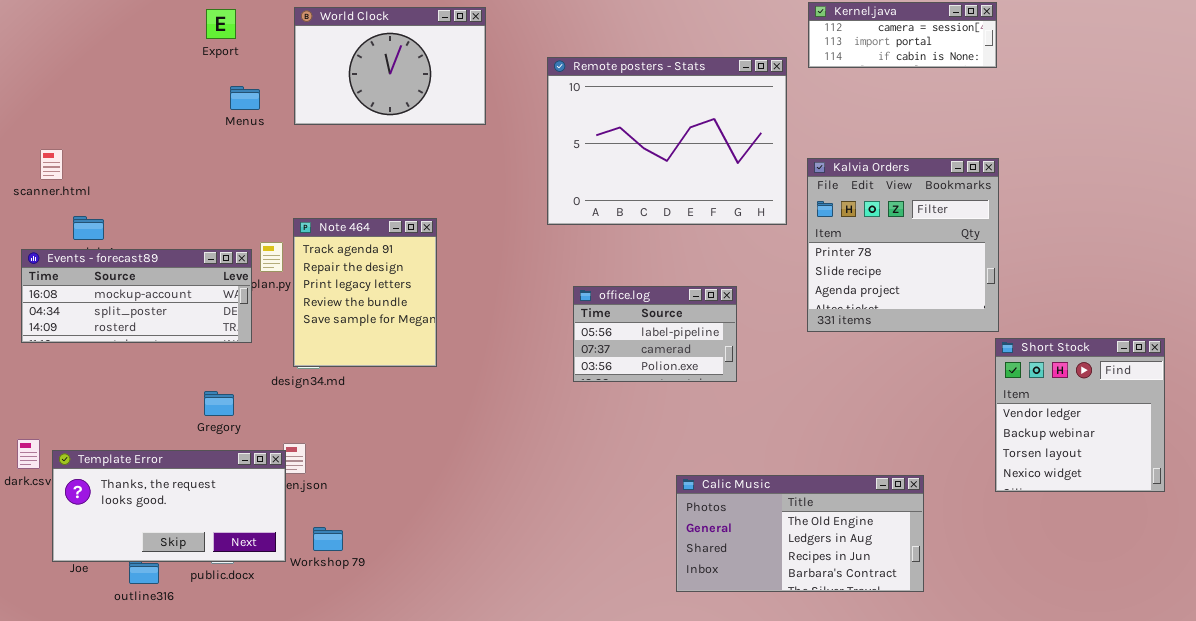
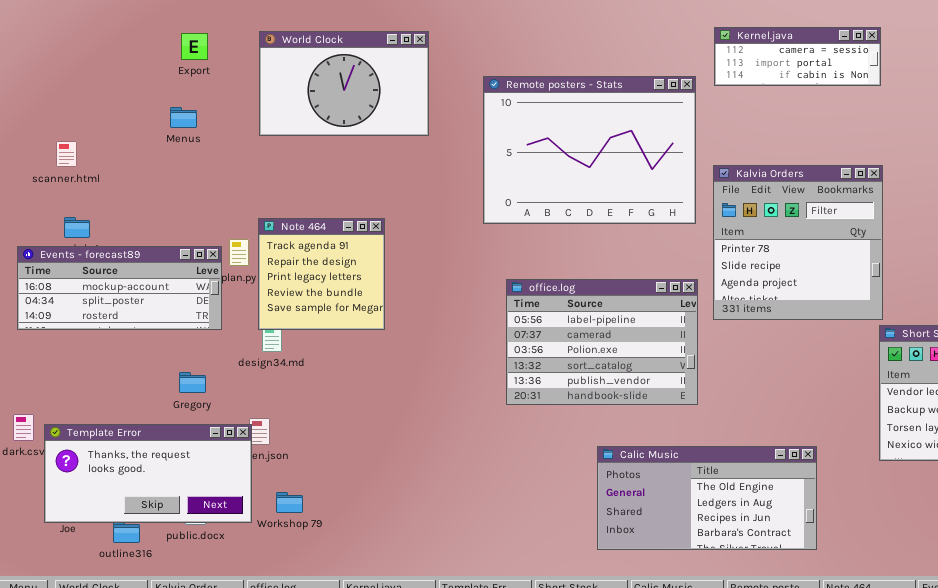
Menus: [230,86,260,110] -> [170,107,197,128], moved
scanner.html: [40,149,63,180] -> [56,141,77,167], moved
Note 464: [293,218,437,367] -> [258,218,385,330], resized
office.log: [573,286,737,382] -> [506,279,698,405], resized

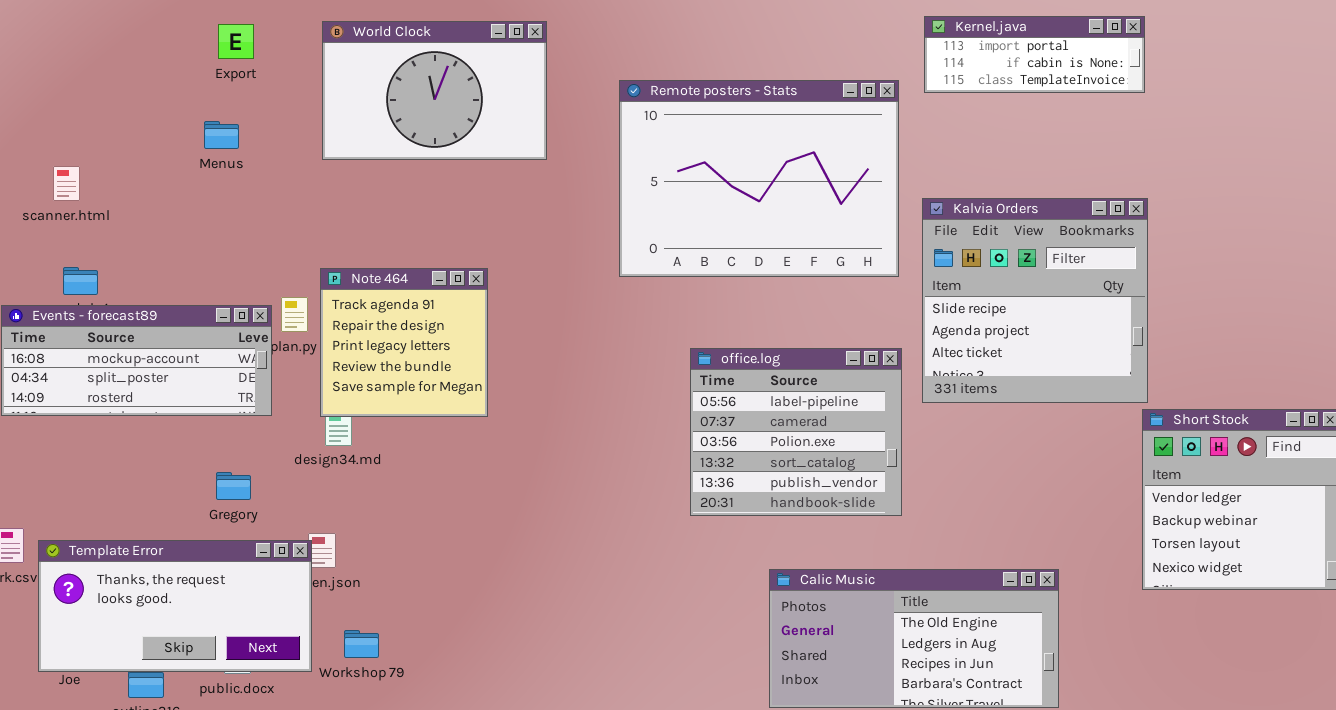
Kernel.java: [714,27,881,86] -> [924,16,1145,93], scrolled down 1 row
Kalvia Orders: [713,165,883,320] -> [922,198,1148,403], scrolled down 1 row
office.log: [506,279,698,405] -> [690,348,902,516], resized

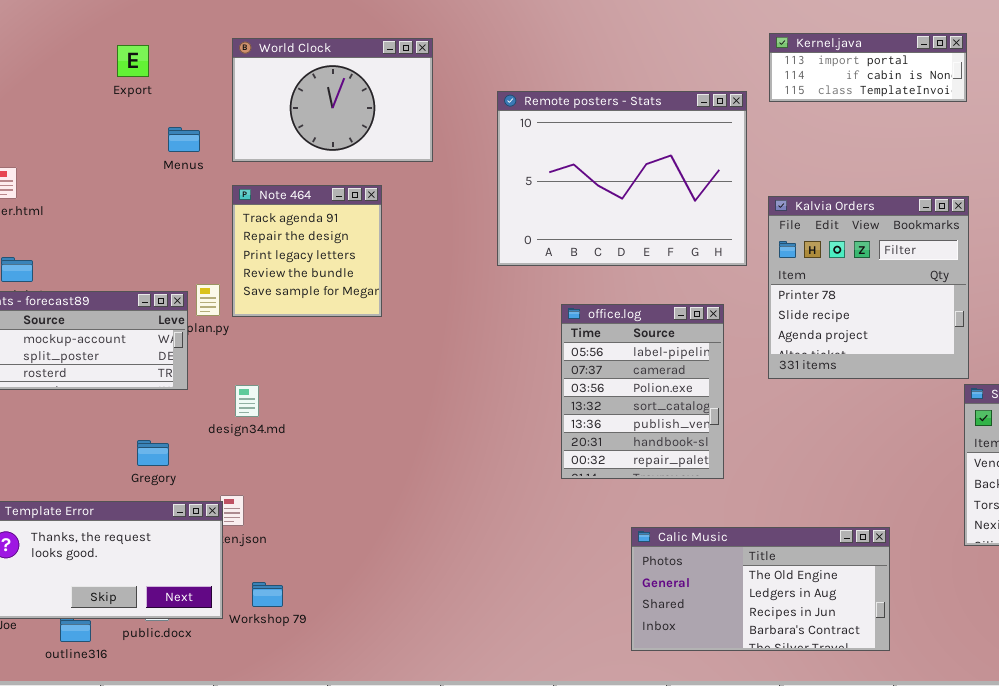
Export: [218,24,254,59] -> [117,45,149,77], moved
Menus: [204,121,239,149] -> [168,127,200,152], moved
Kalvia Orders: [922,198,1148,403] -> [768,196,969,379], scrolled up 1 row
Note 464: [320,268,488,417] -> [232,185,382,317], moved
office.log: [690,348,902,516] -> [561,304,724,479], resized

